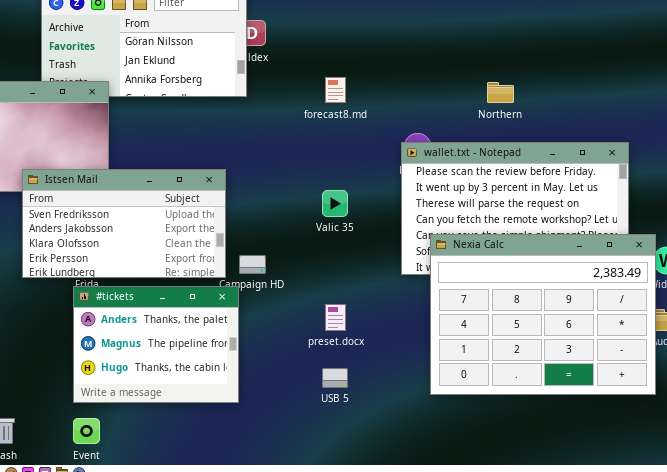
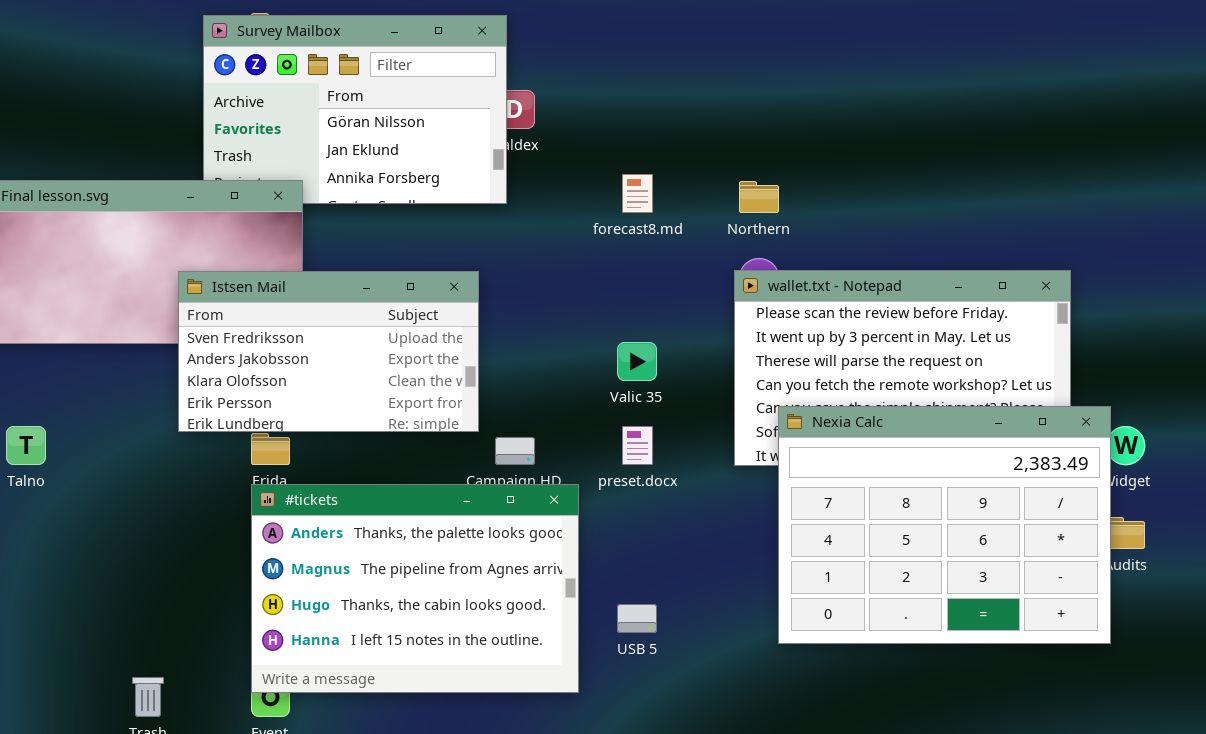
Northern: [487,82,514,103] -> [739,181,779,213], moved
Istsen Mail: [22,169,226,278] -> [178,271,479,432], moved
#tickets: [73,286,239,403] -> [251,484,579,693], resized
preset.docx: [325,304,346,331] -> [622,426,653,465], moved

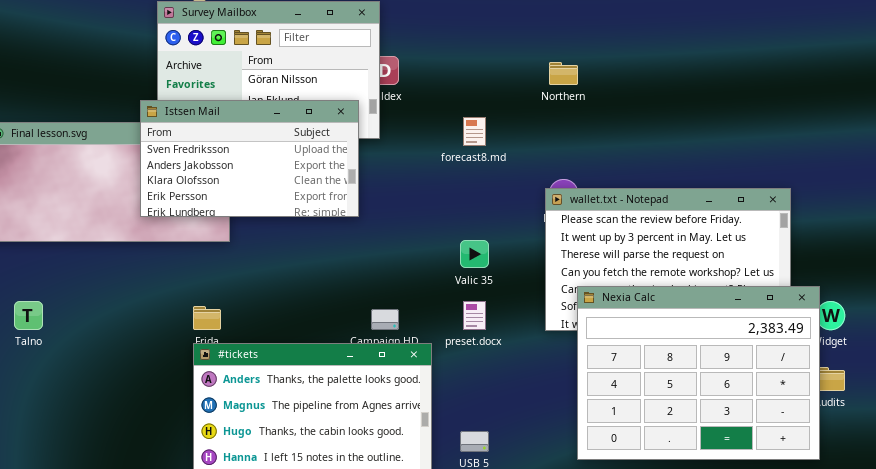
Northern: [739,181,779,213] -> [549,62,578,85], moved
Istsen Mail: [178,271,479,432] -> [140,100,359,217], moved

